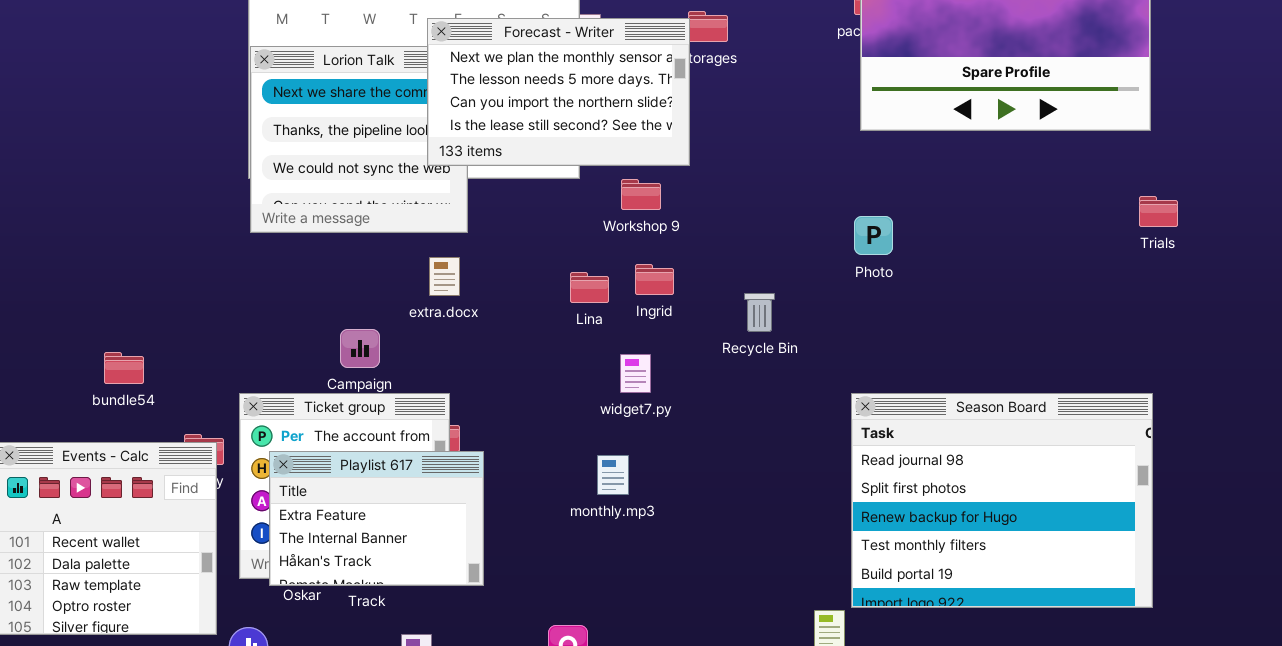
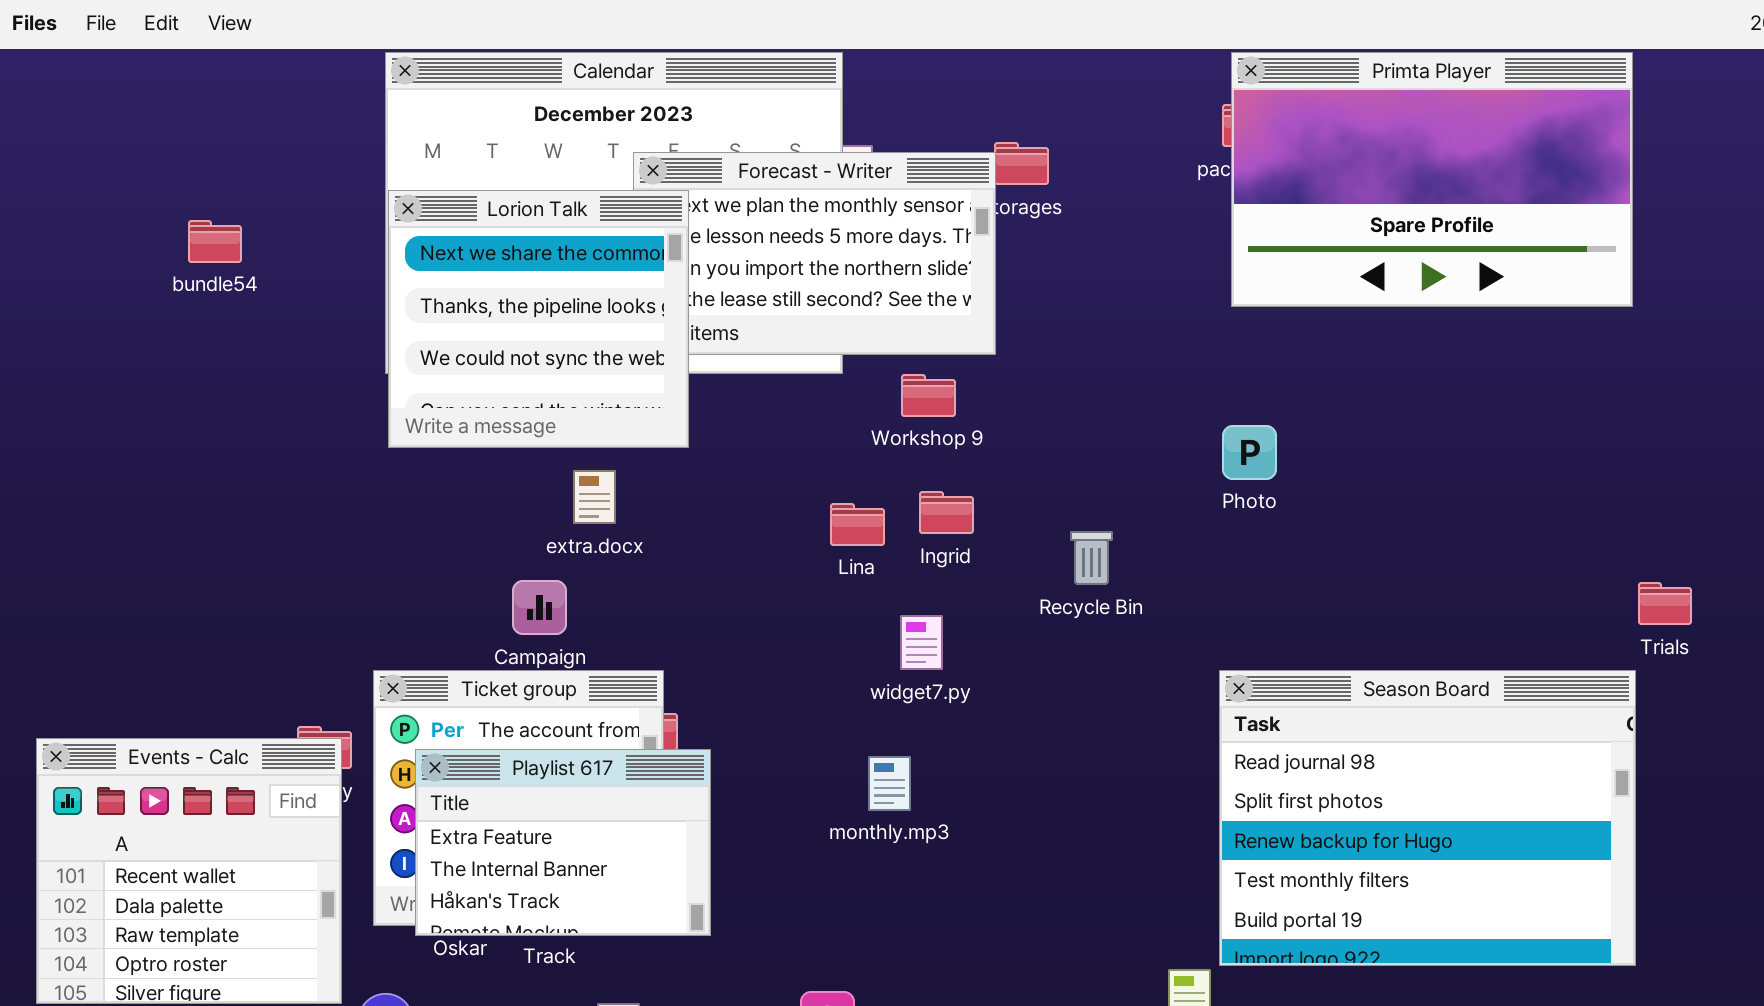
Lorion Talk: [250,46,468,233] -> [388,190,689,448], raised
Trials: [1139,196,1178,227] -> [1638,582,1692,625], moved
extra.docx: [429,257,460,296] -> [573,470,616,524], moved
bundle54: [104,352,144,384] -> [188,220,242,263], moved

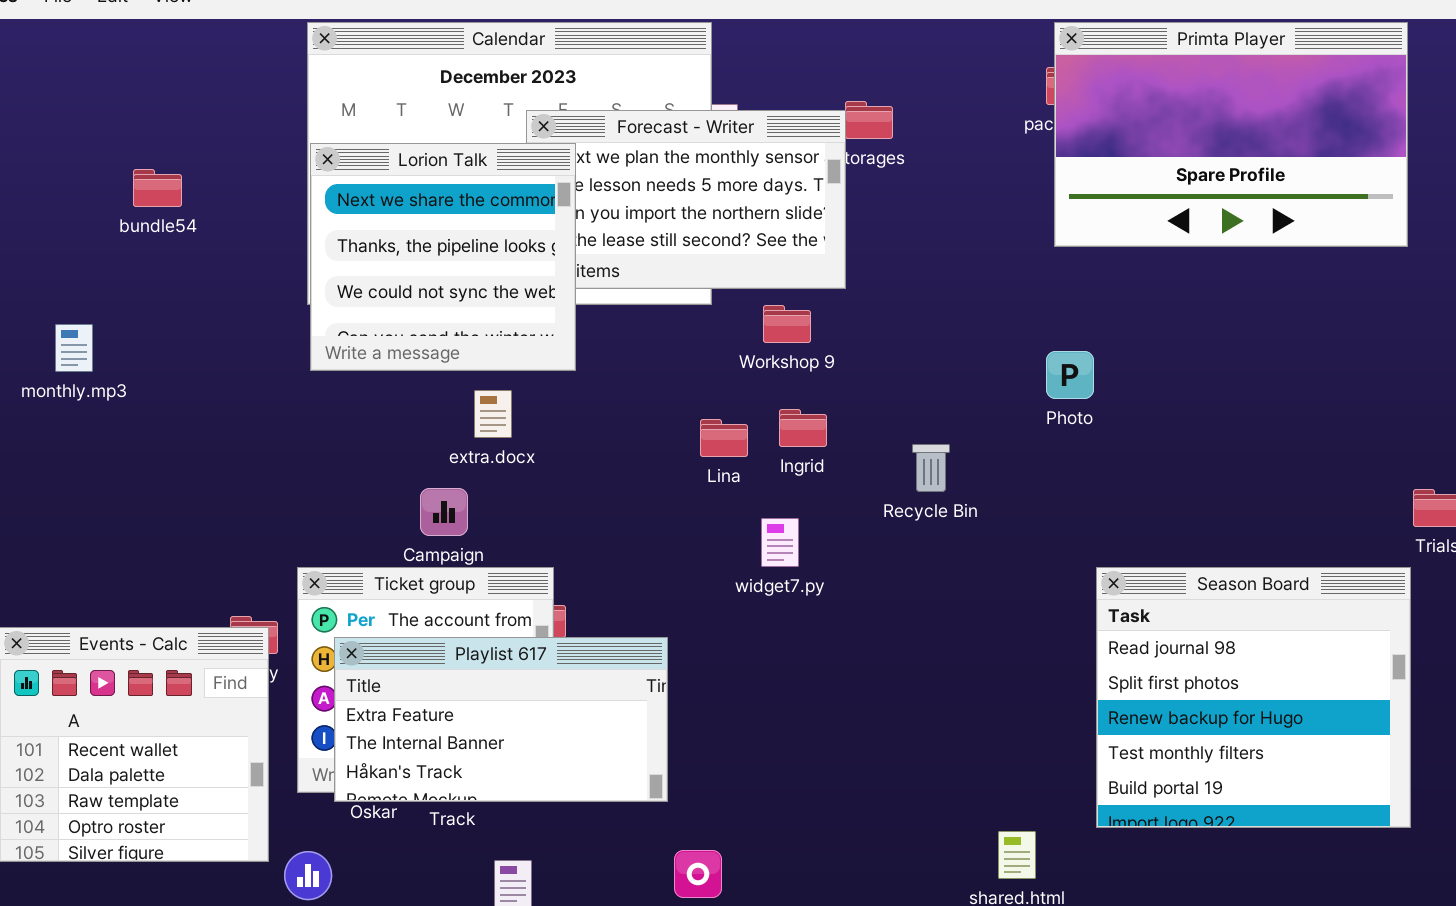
Season Board: [1219,670,1636,966] -> [1096,567,1411,828], resized
Playlist 617: [415,749,711,936] -> [334,637,668,802], resized
monthly.mp3: [868,756,911,811] -> [55,324,93,372], moved

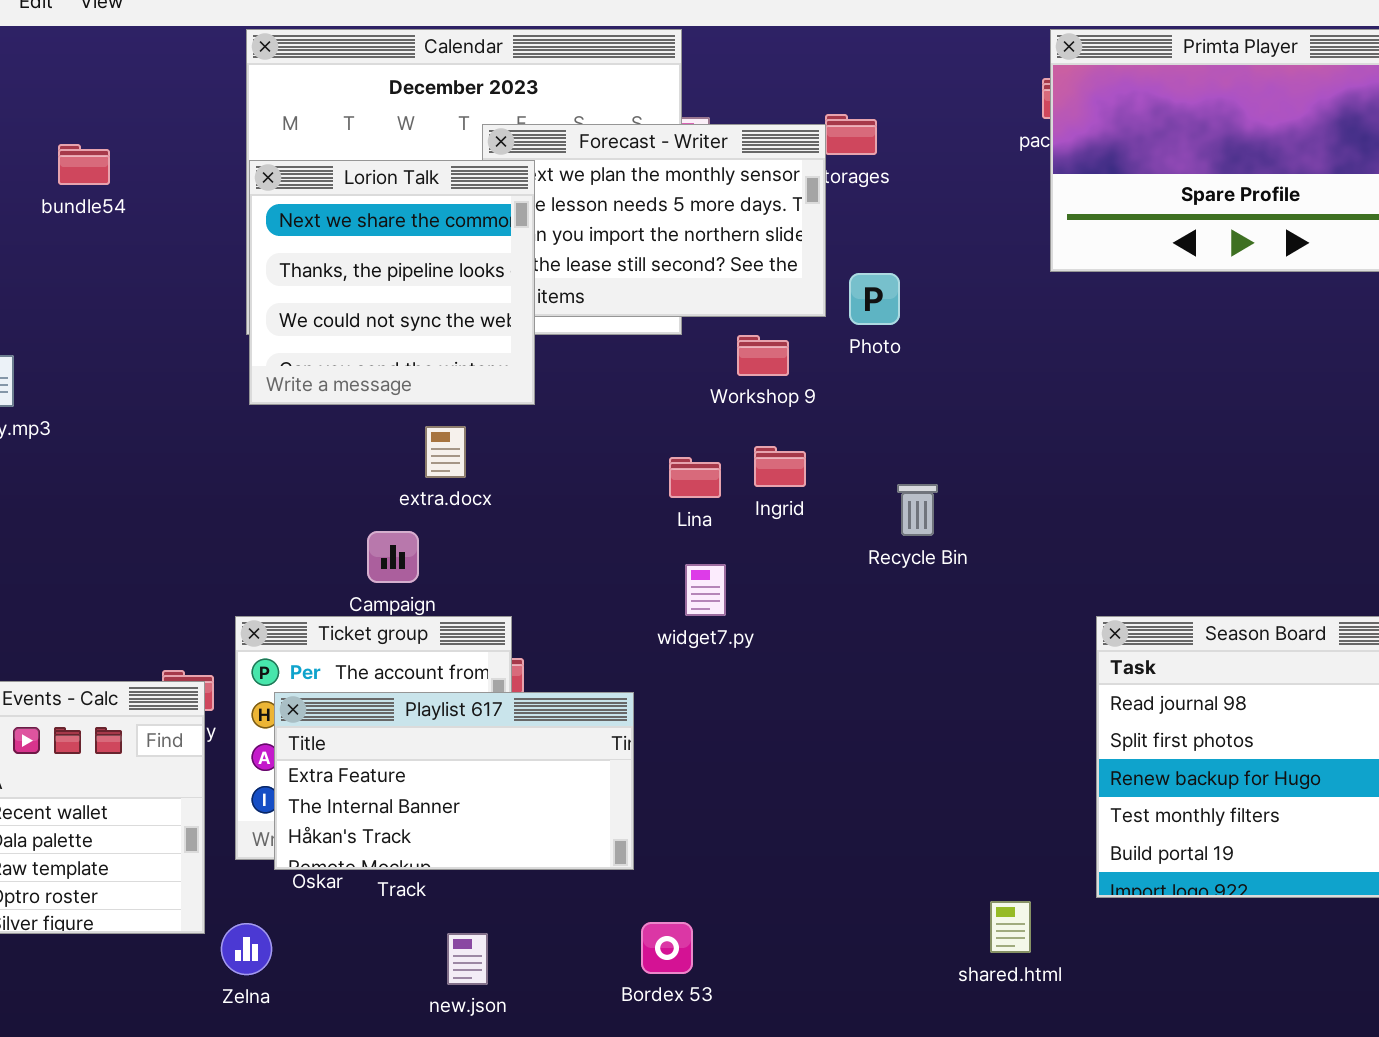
bundle54: [133,169,182,207] -> [58,144,110,185], moved
Photo: [1046,351,1094,399] -> [849,273,900,325], moved
widget7.py: [761,518,799,567] -> [685,564,726,616], moved

